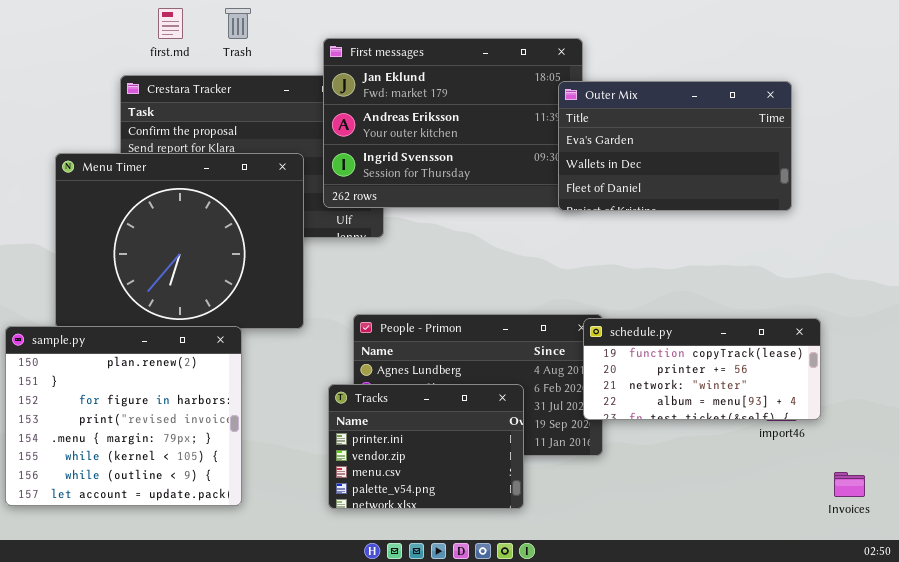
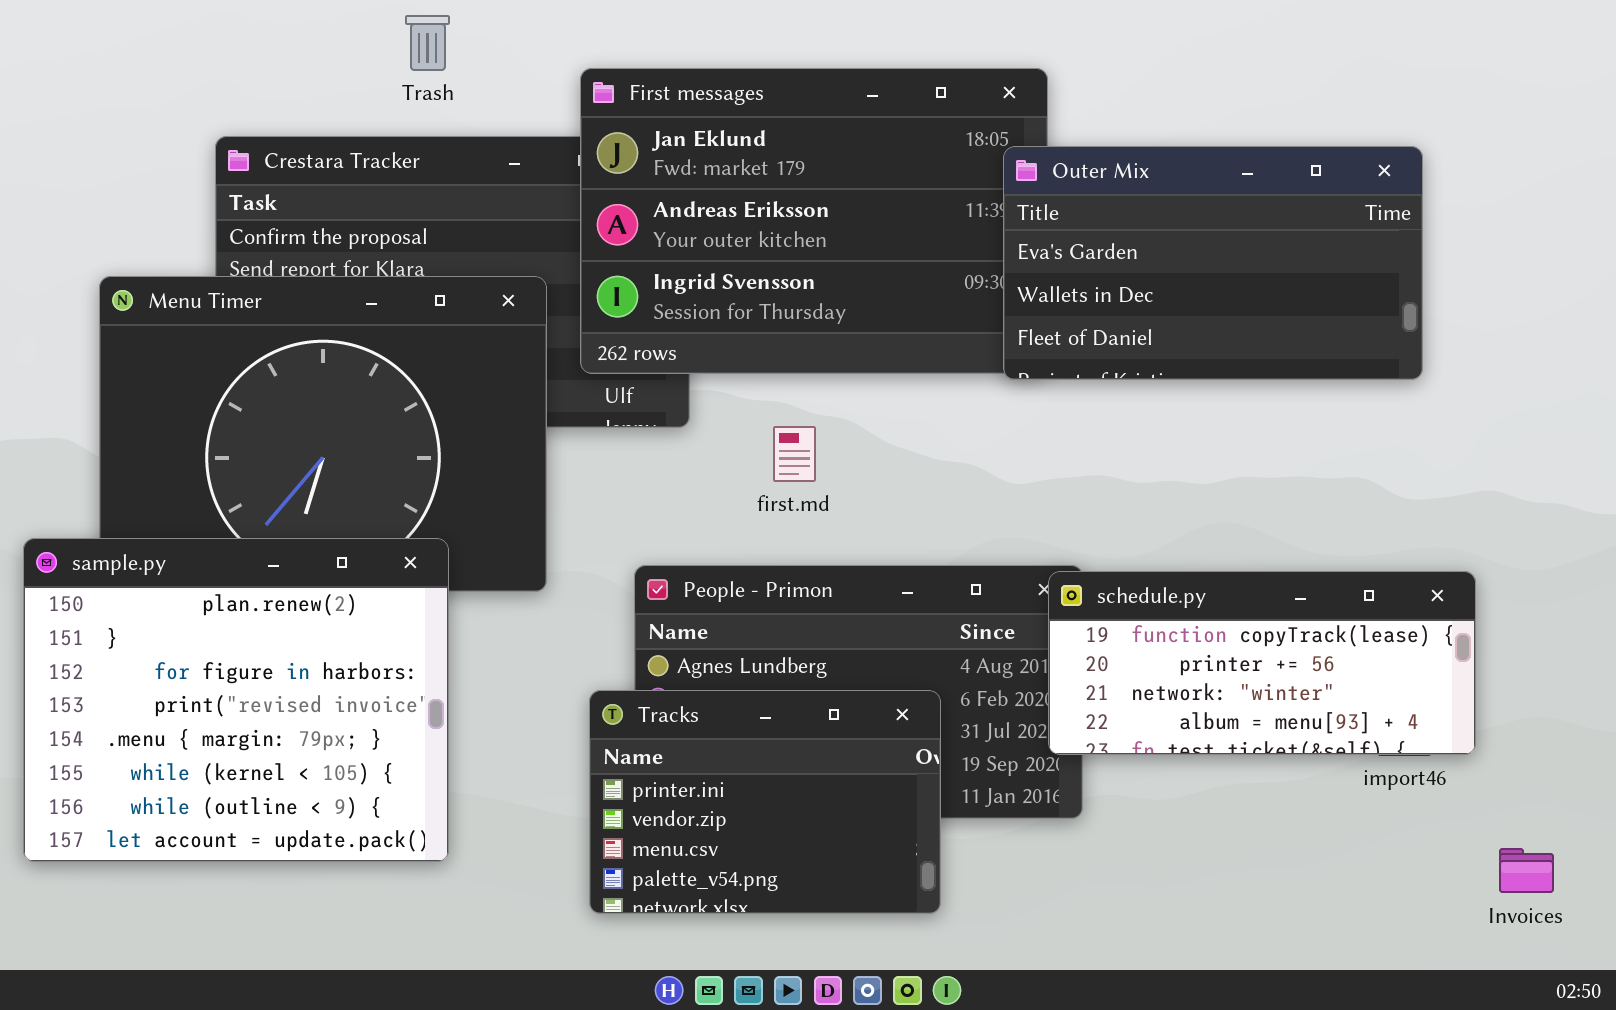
first.md: [158,8,183,39] -> [773,426,816,482], moved
sample.py: [5,326,242,506] -> [23,538,449,862], moved

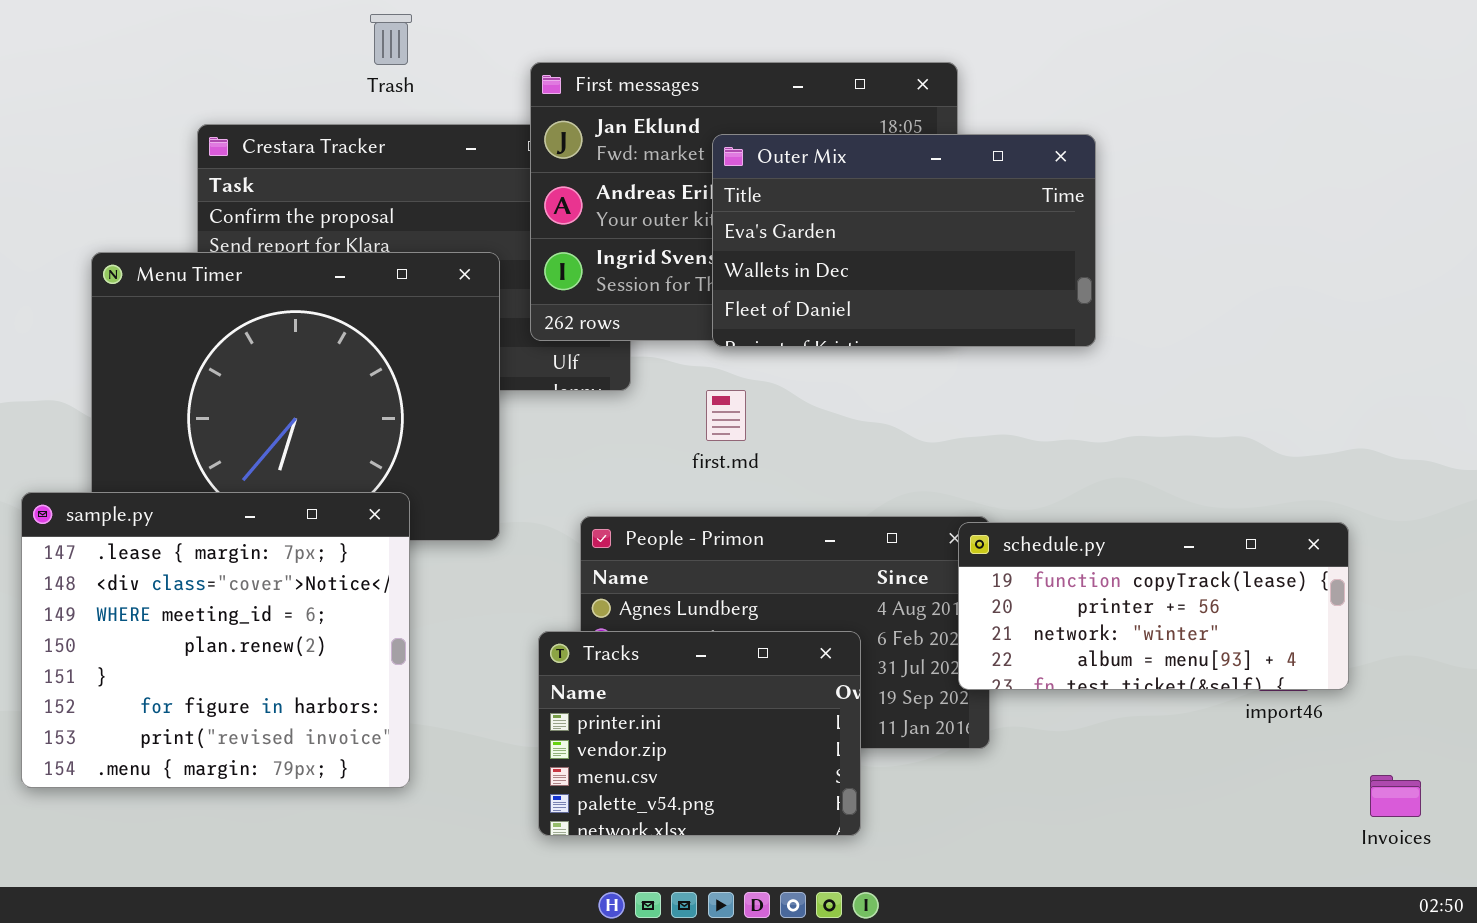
Outer Mix: [1003,146,1423,380] -> [712,134,1096,347], moved
sample.py: [23,538,449,862] -> [21,492,410,788], scrolled up 3 rows

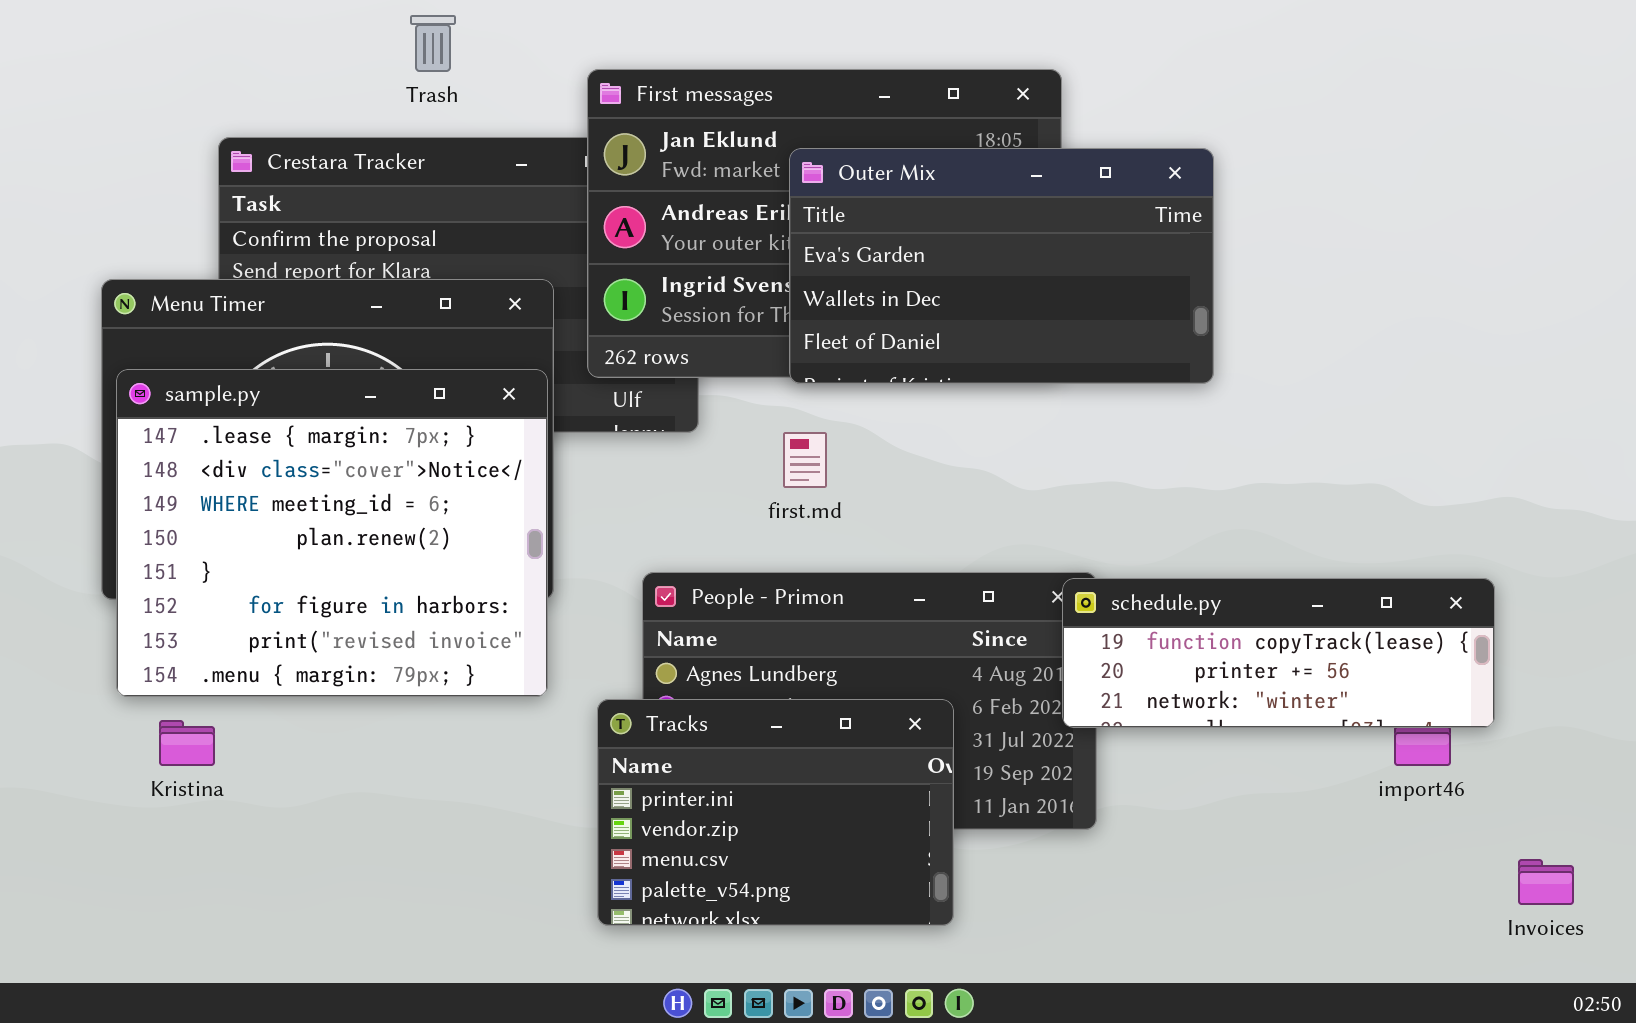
sample.py: [21,492,410,788] -> [116,369,548,697], moved
schedule.py: [958,522,1349,690] -> [1062,578,1495,728], resized

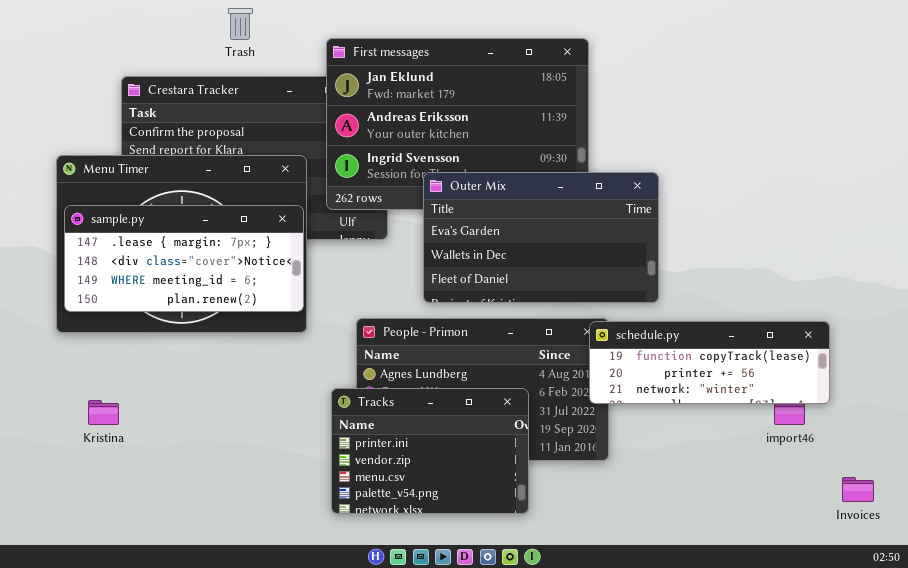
Outer Mix: [789,148,1214,384] -> [423,172,659,303], moved
sample.py: [116,369,548,697] -> [64,205,304,312], resized

